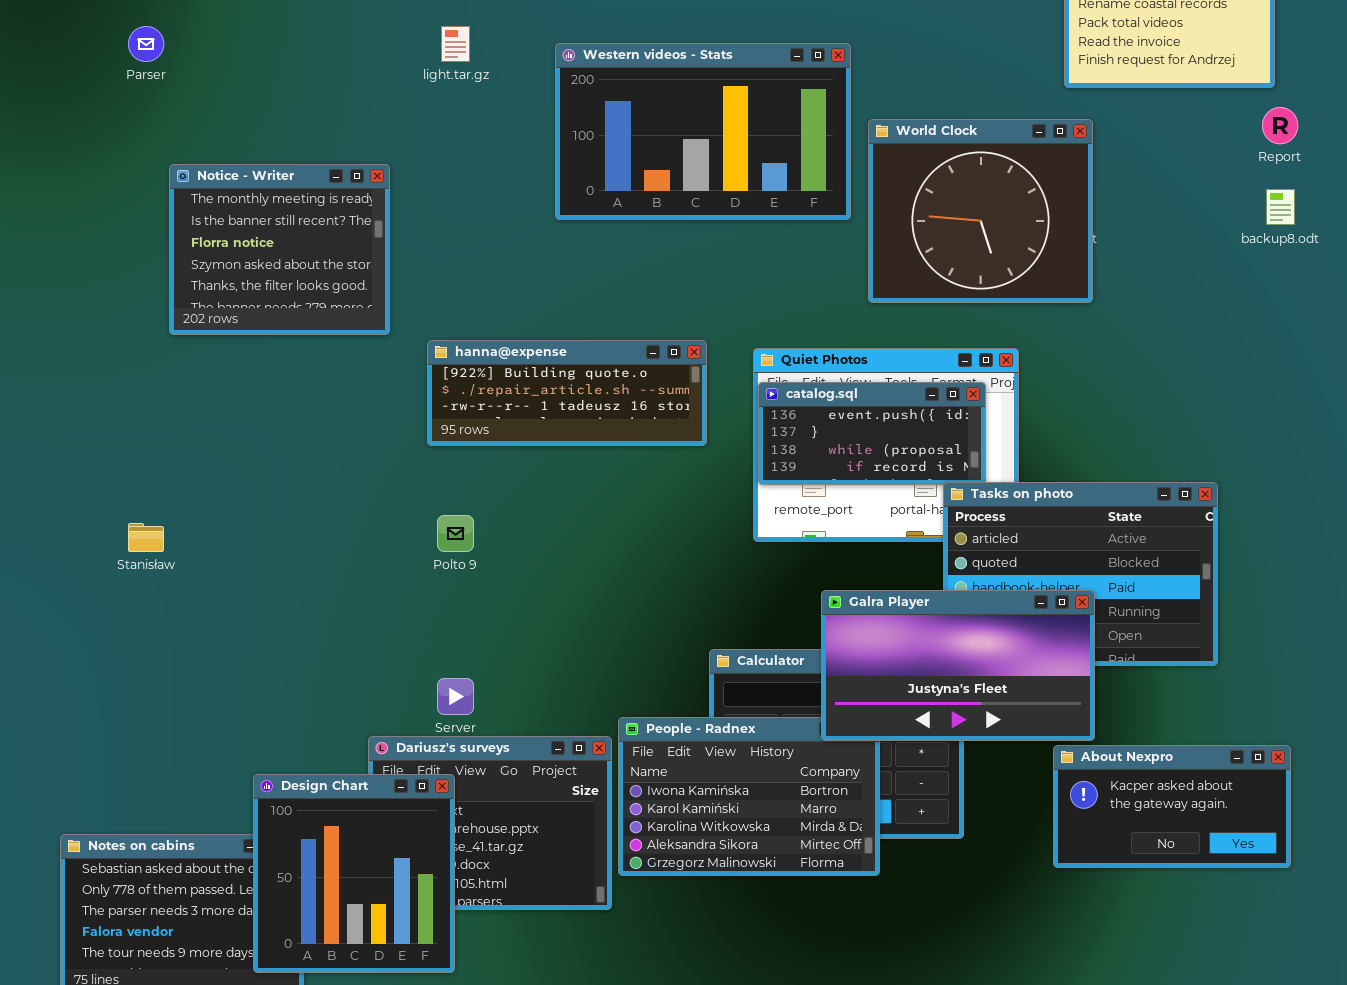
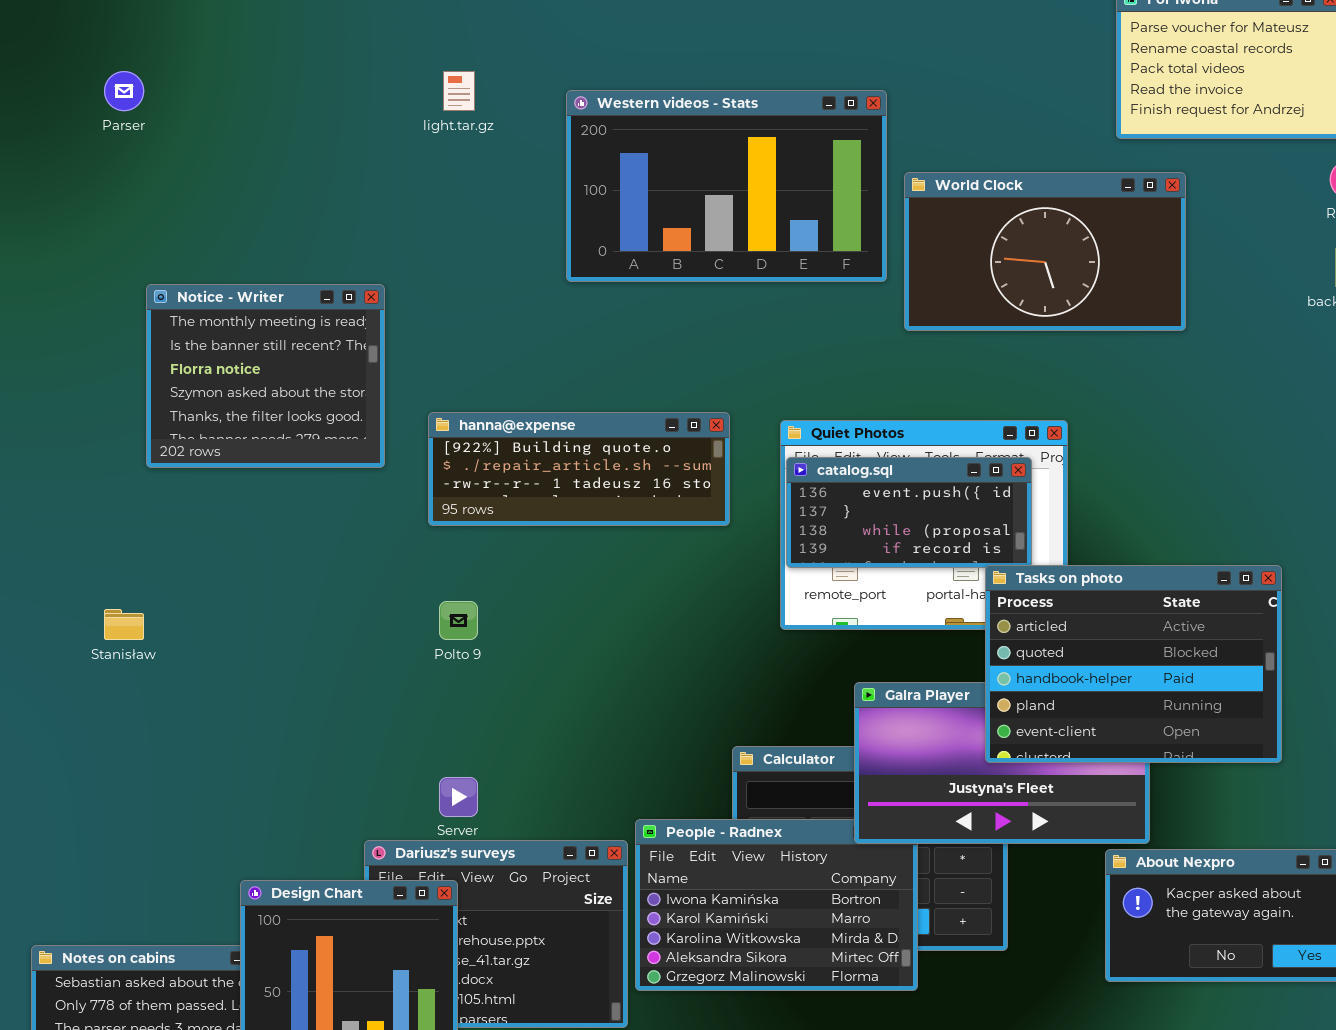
World Clock: [868,119,1093,303] -> [904,172,1186,331], resized
Notice - Writer: [169,164,390,335] -> [146,284,385,468], moved
Tasks on photo: [943,482,1218,666] -> [985,565,1282,763], raised

